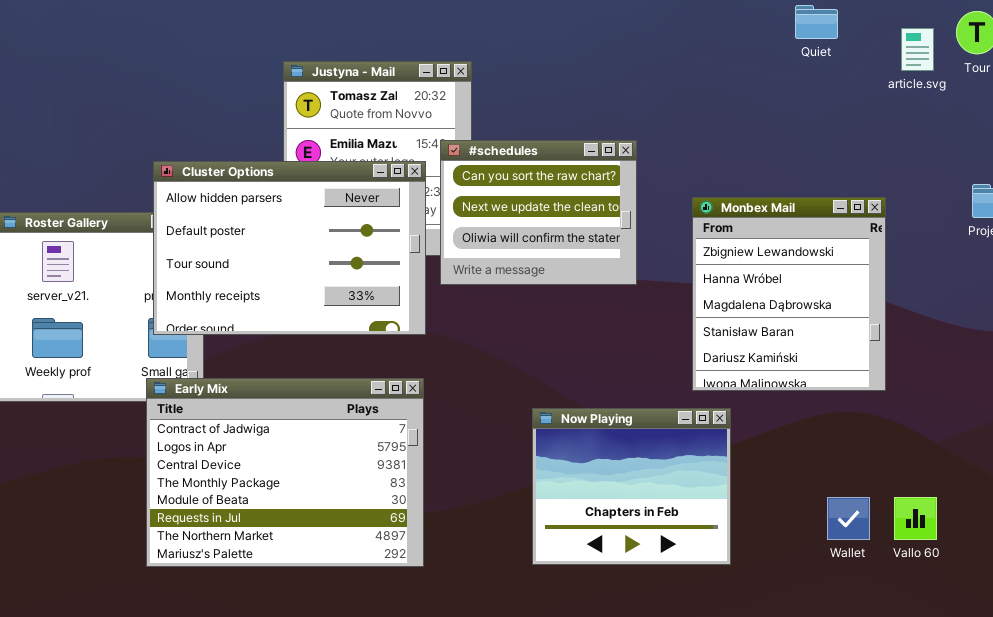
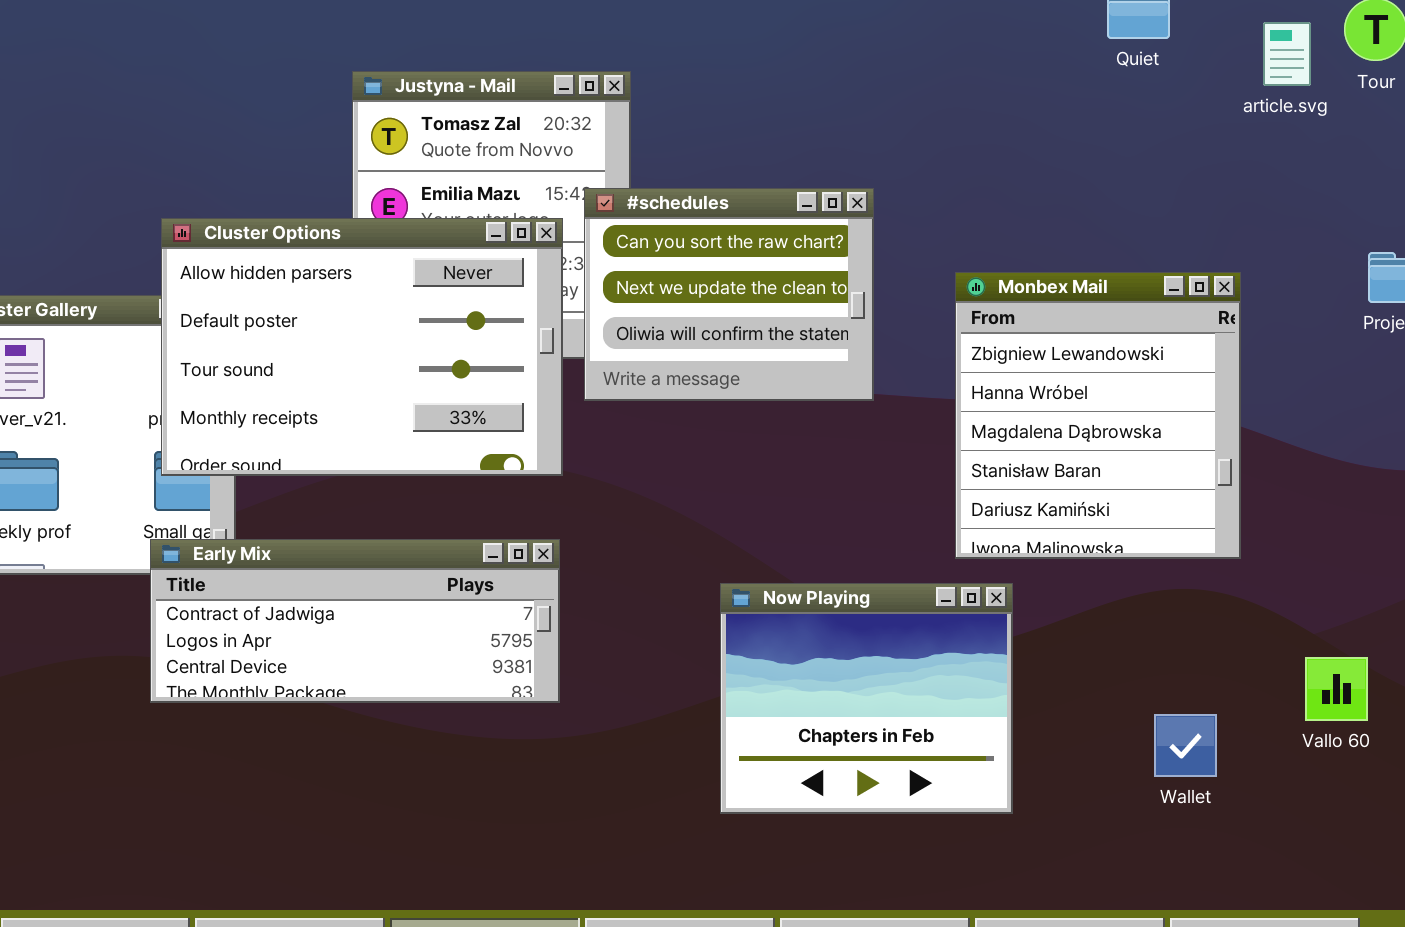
Early Mix: [146,378,424,567] -> [150,539,560,703], resized
Vallo 60: [894,497,937,540] -> [1305,657,1368,721], moved

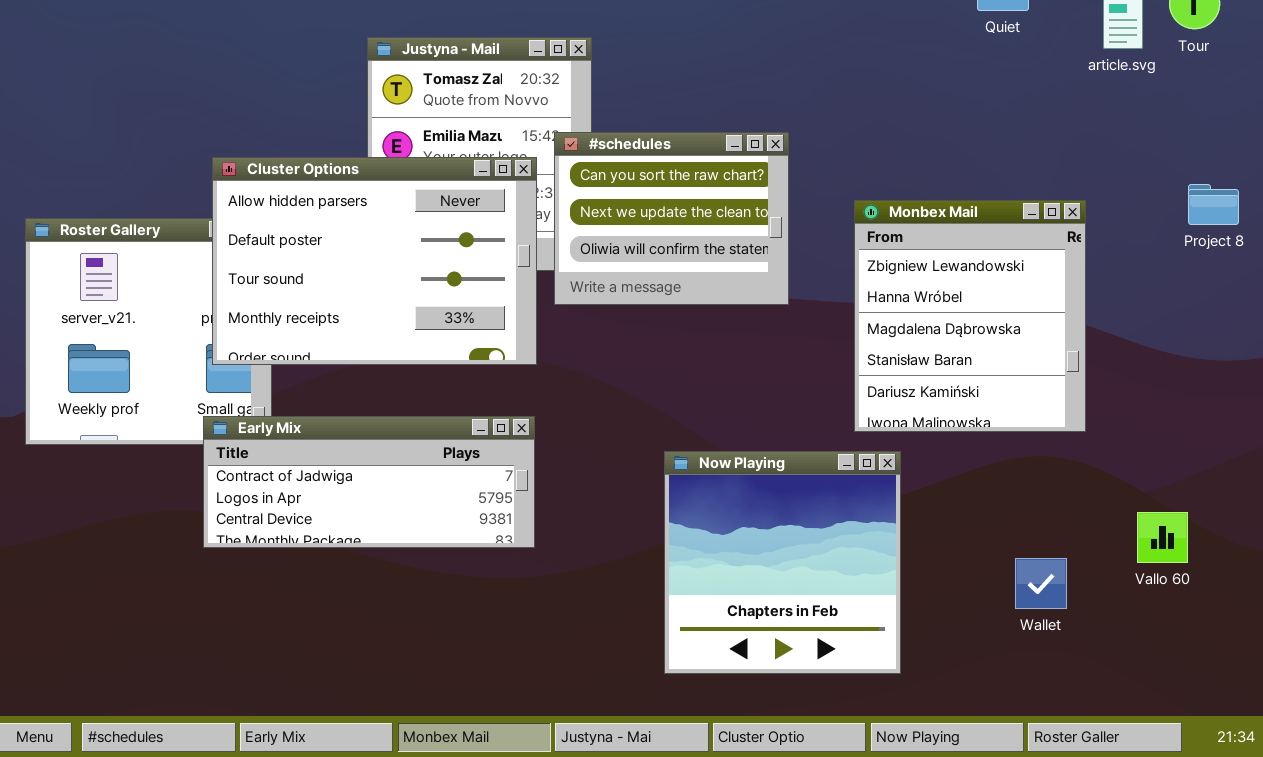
Now Playing: [720,583,1013,814] -> [664,451,901,674], resized

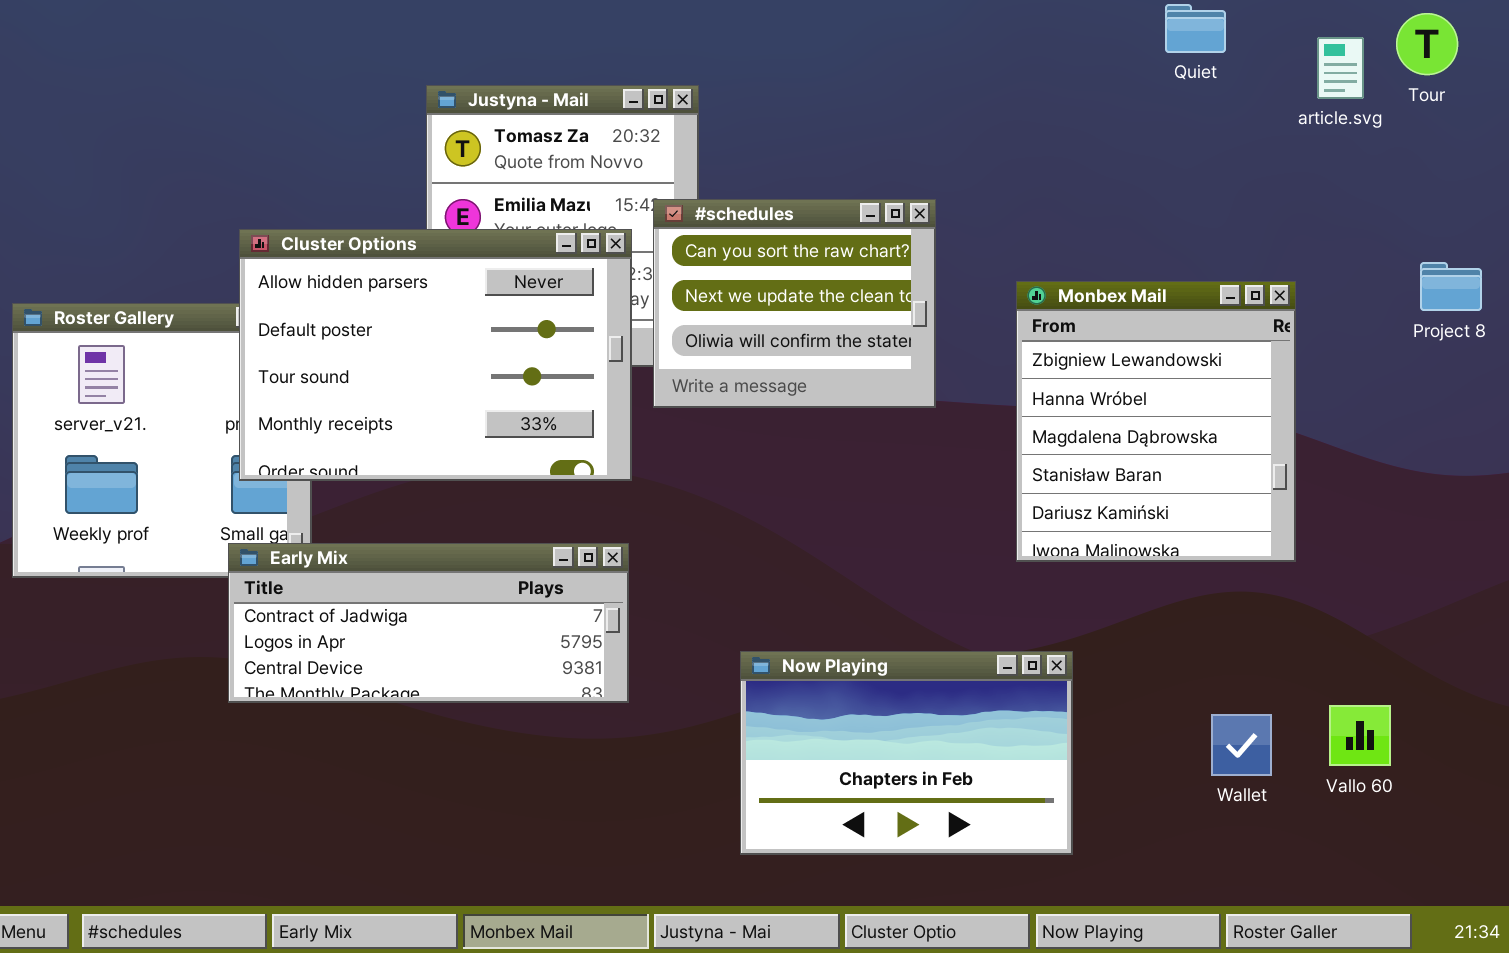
Now Playing: [664,451,901,674] -> [740,651,1073,855], resized
Vallo 60: [1137,512,1188,563] -> [1329,705,1391,766], moved

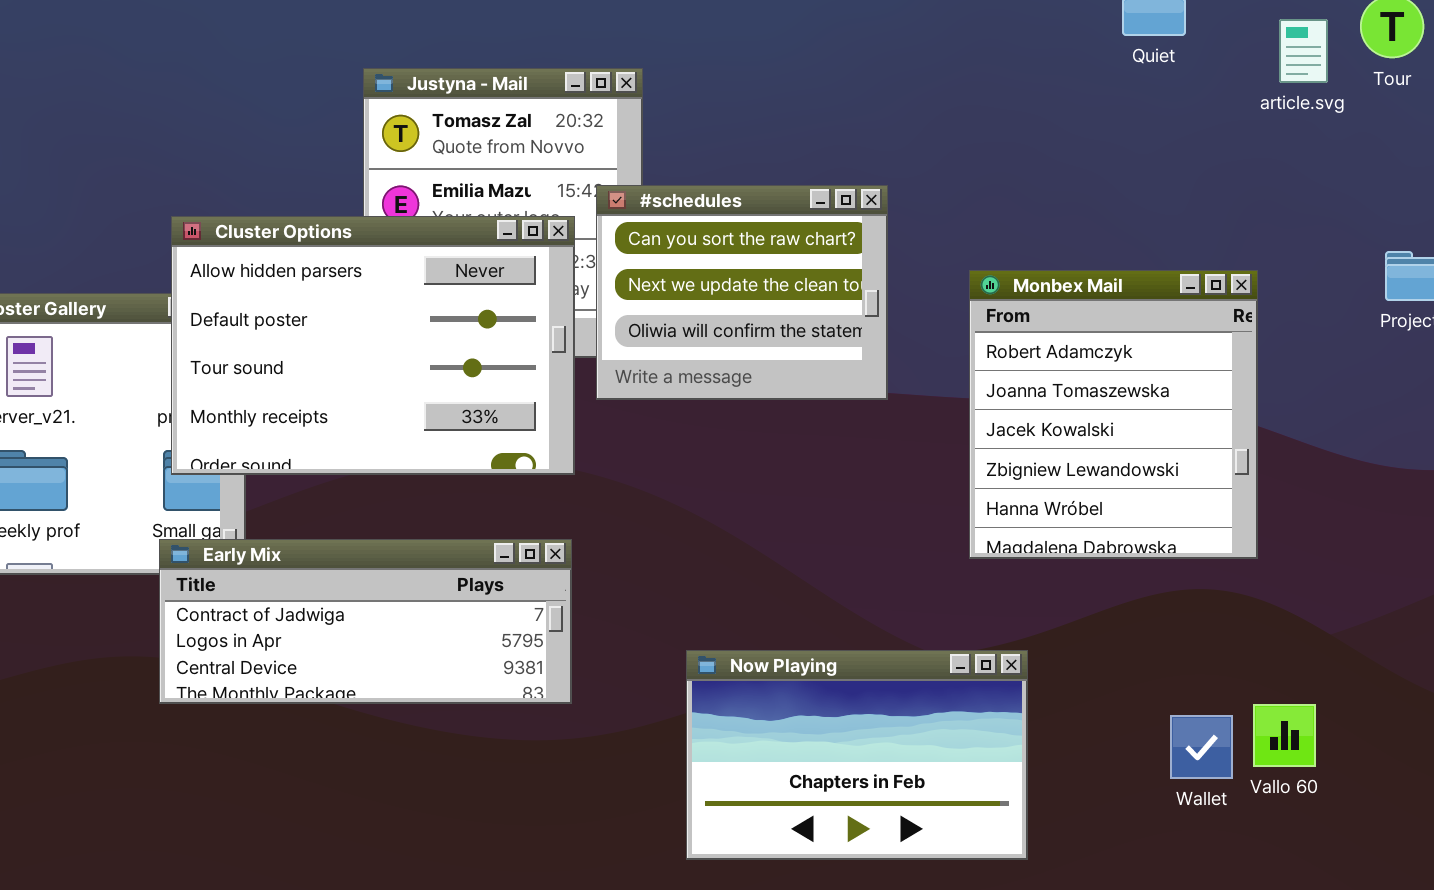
Monbex Mail: [1016,281,1296,562] -> [969,270,1258,559], scrolled up 3 rows
Vallo 60: [1329,705,1391,766] -> [1253,704,1316,767], moved

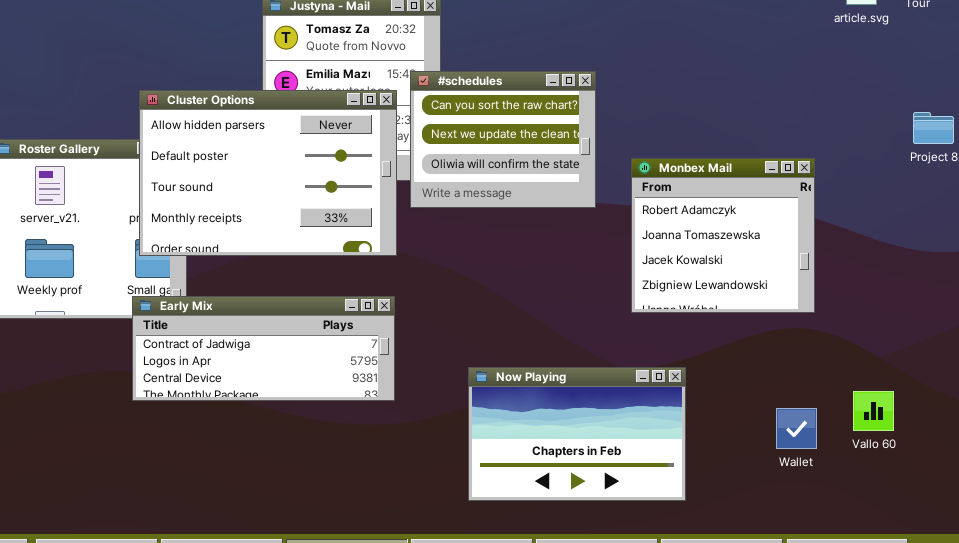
Monbex Mail: [969,270,1258,559] -> [631,158,815,313], moved, resized
Vallo 60: [1253,704,1316,767] -> [853,391,894,431], moved

